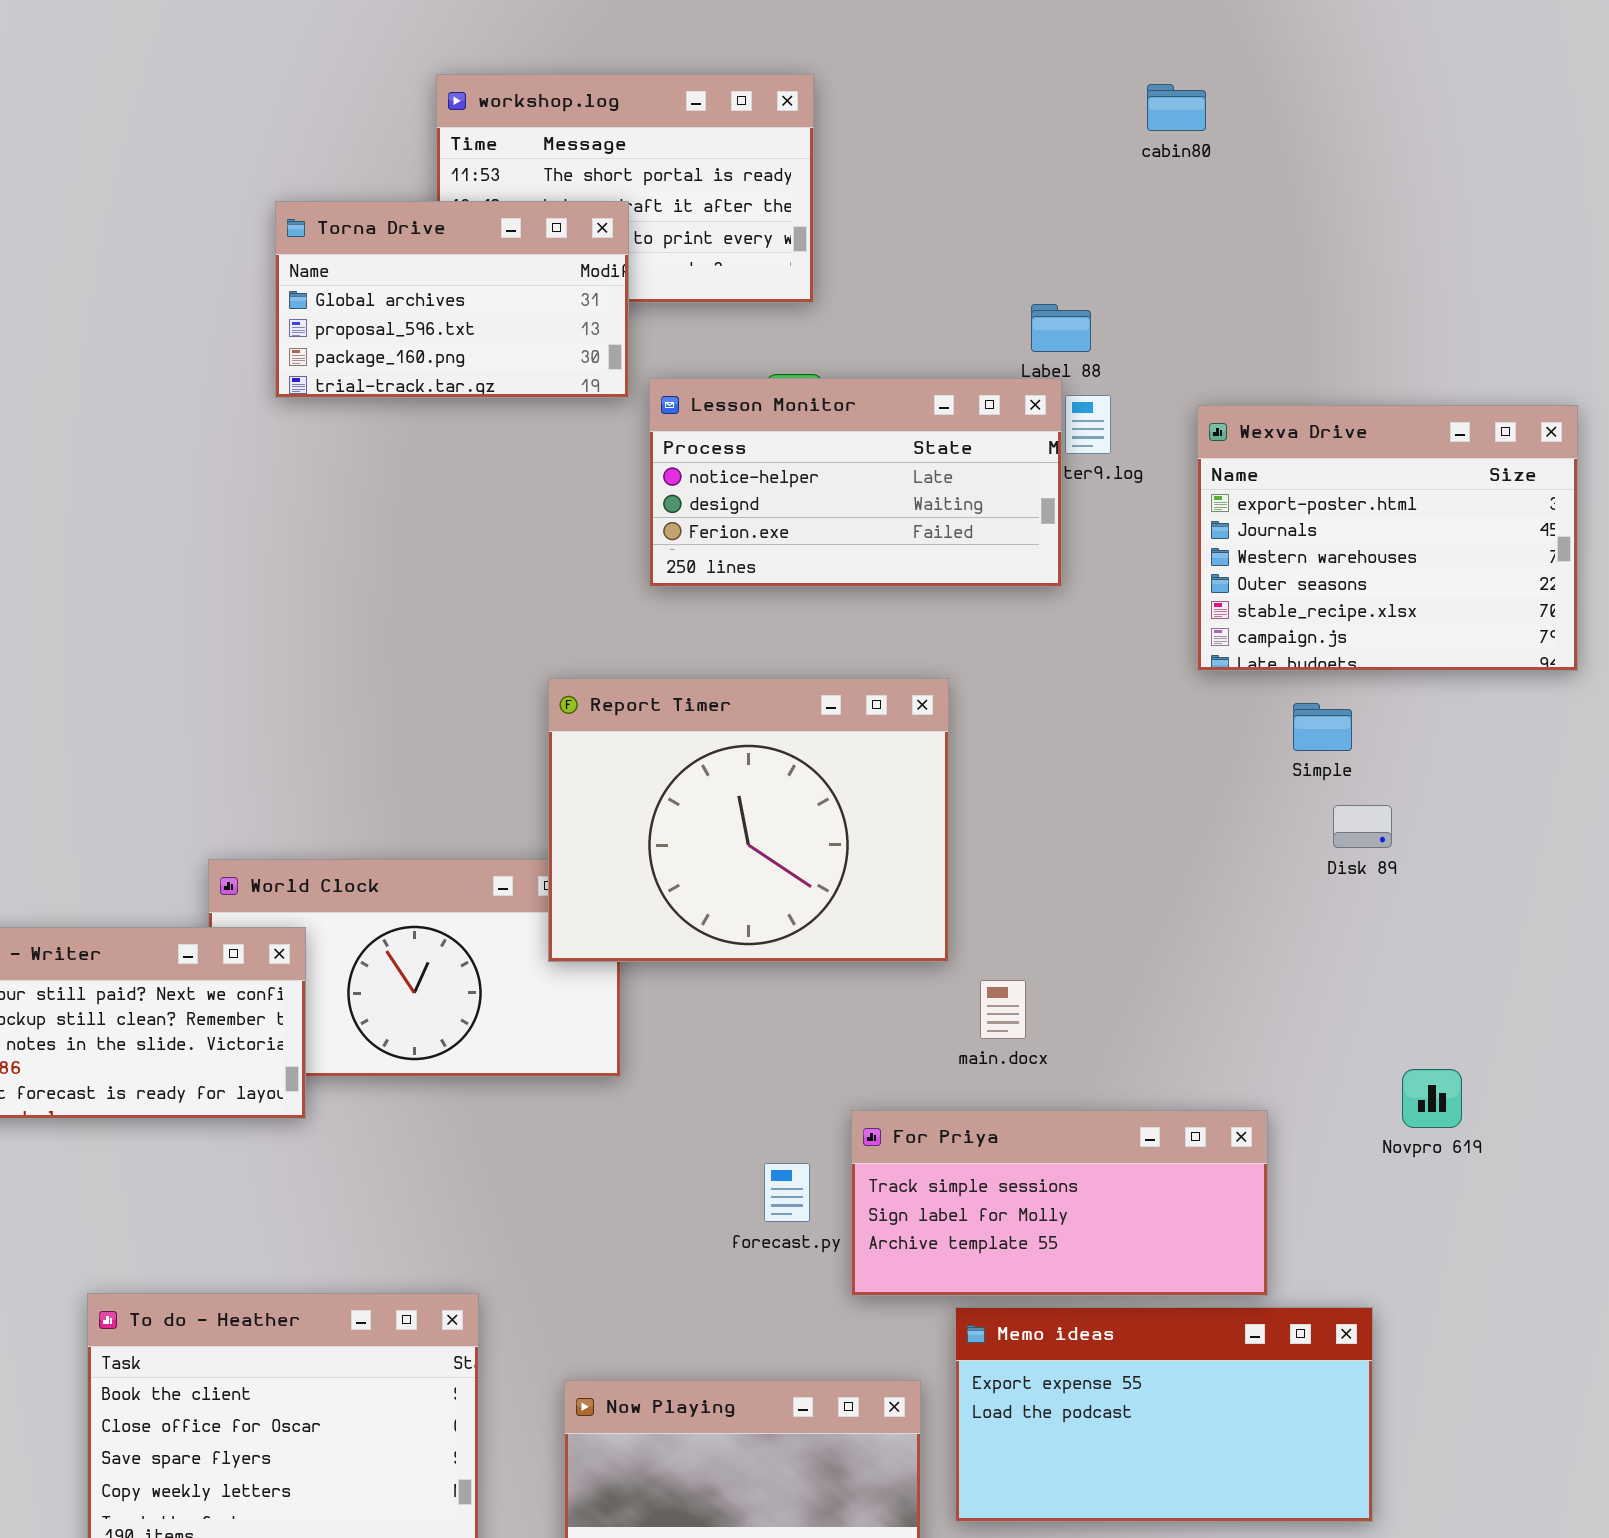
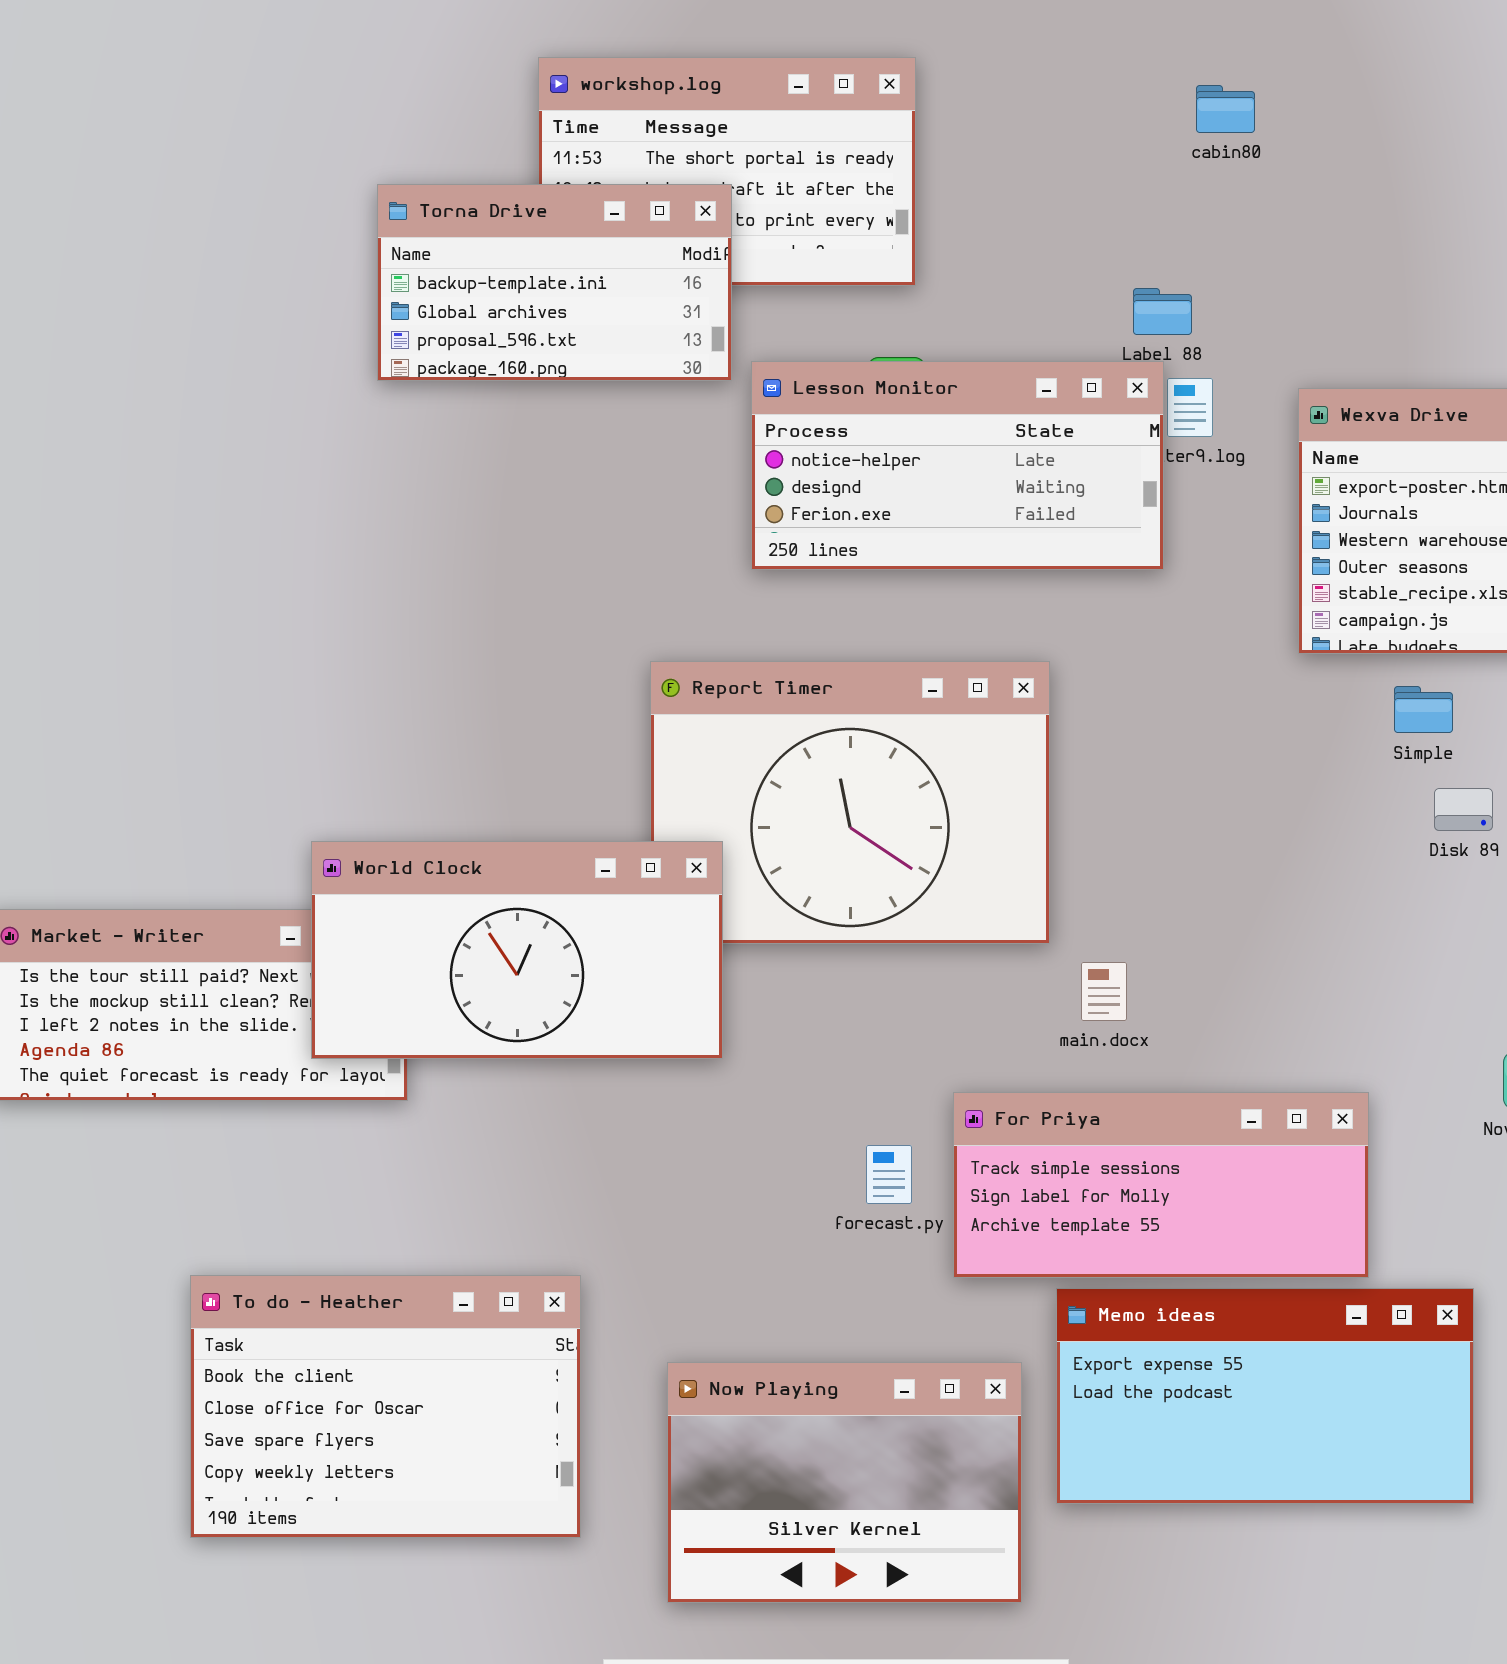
cabin80: [1147,84,1206,131] -> [1196,85,1255,133], moved
Torna Drive: [275,201,629,398] -> [377,184,732,381], scrolled up 1 row
World Clock: [208,859,621,1077] -> [311,841,723,1059], raised

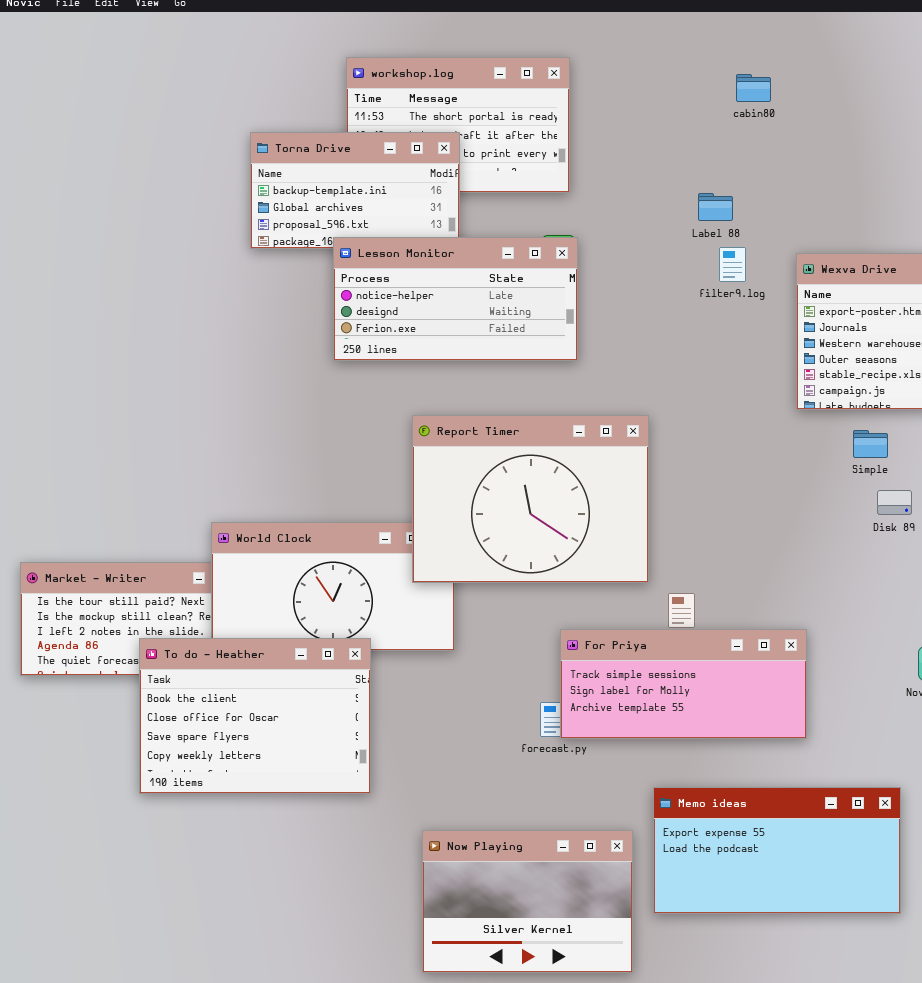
Lesson Monitor: [751,361,1164,570] -> [333,237,578,361], moved
Report Timer: [650,661,1050,944] -> [412,415,649,583], raised
For Priya: [953,1092,1369,1278] -> [560,629,807,739], moved
To do - Heather: [190,1275,581,1538] -> [139,638,371,794], moved

